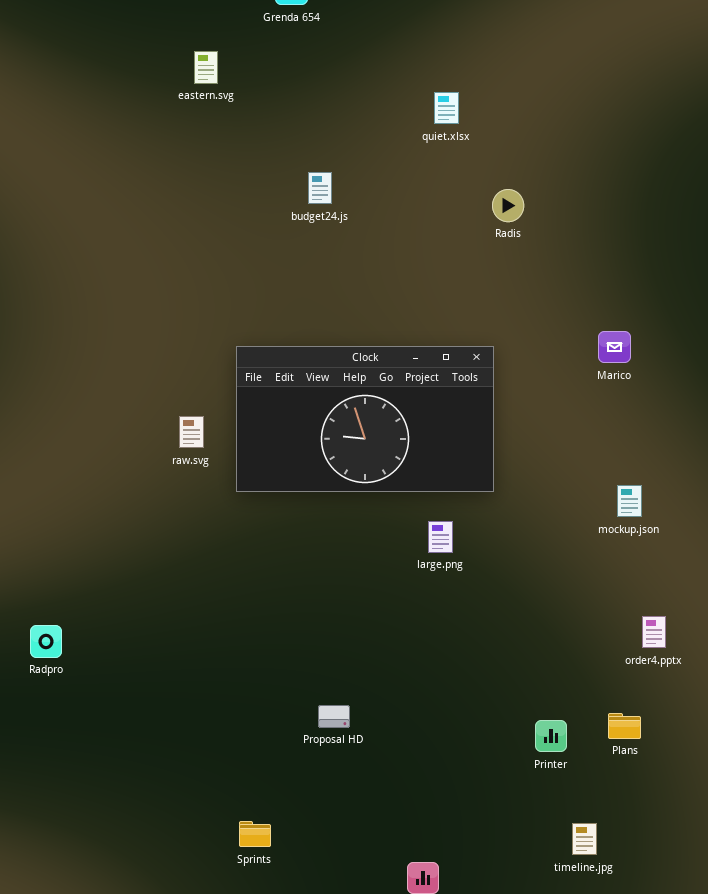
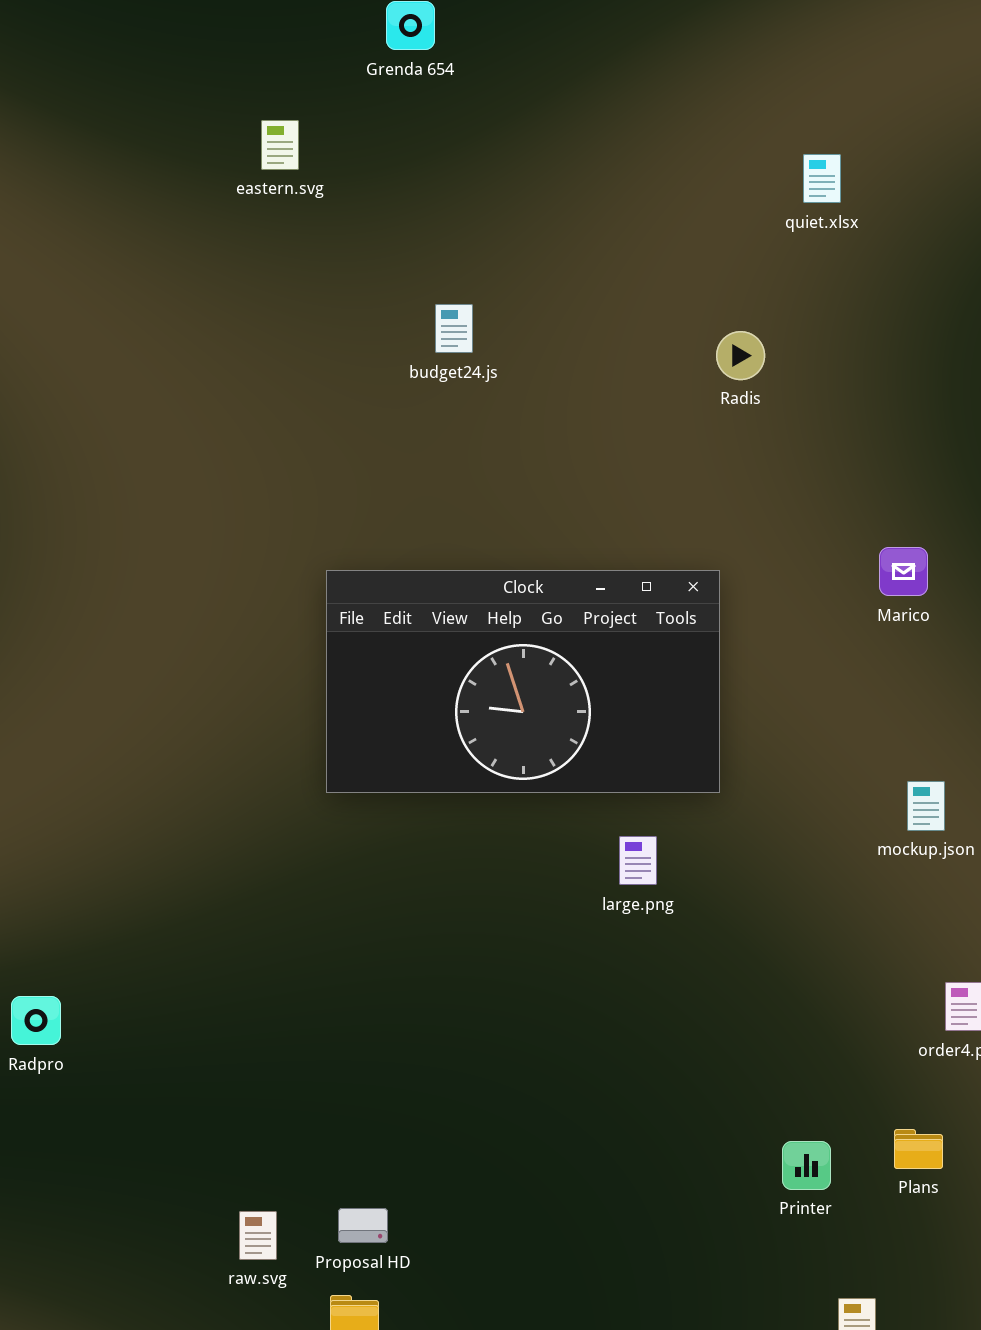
quiet.xlsx: [434,92,459,124] -> [803,154,841,203], moved
raw.svg: [179,416,204,448] -> [239,1211,277,1260], moved
Proposal HD: [318,705,350,728] -> [338,1208,388,1243], moved

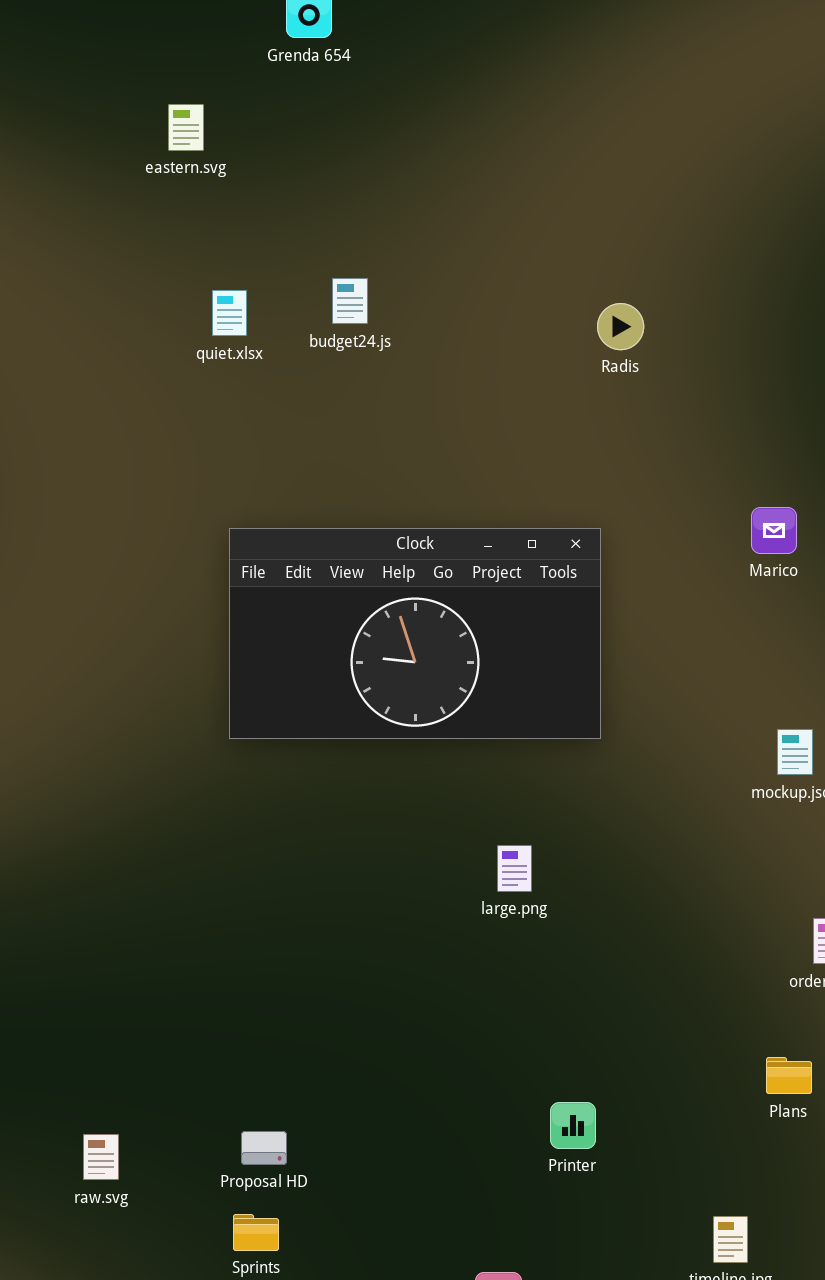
quiet.xlsx: [803,154,841,203] -> [212,290,247,336], moved
large.png: [619,836,657,885] -> [497,845,532,892], moved
Printer: [782,1141,831,1190] -> [550,1102,596,1149], moved
raw.svg: [239,1211,277,1260] -> [83,1134,119,1180], moved

